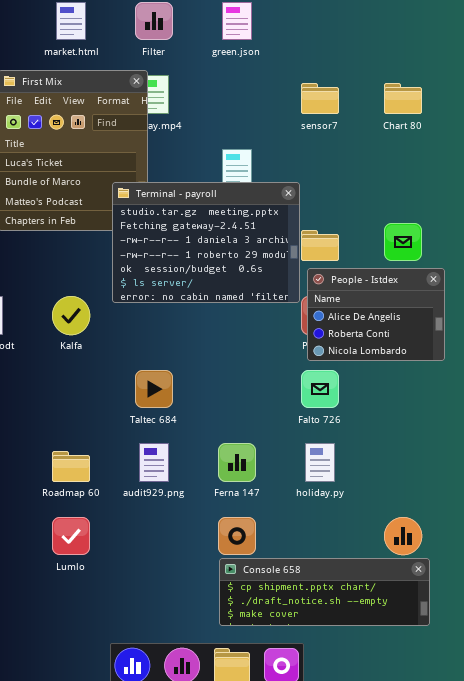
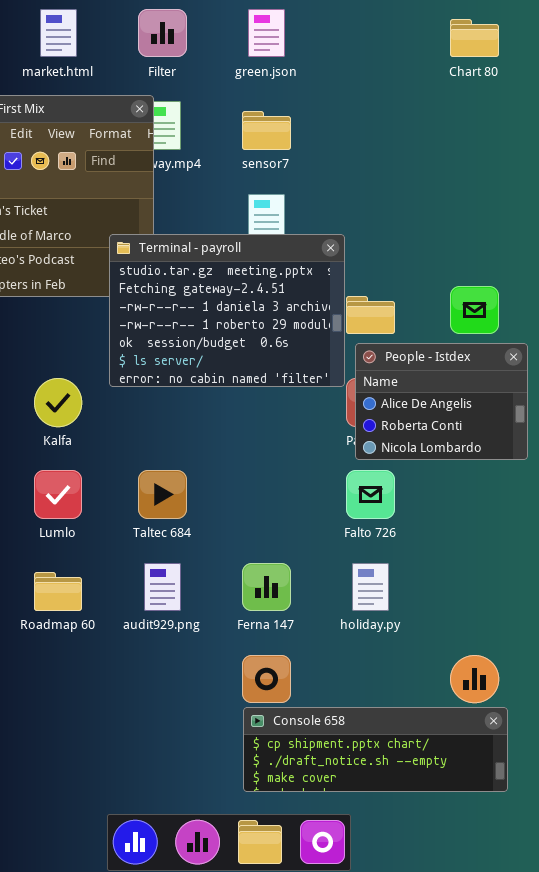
sensor7: [301,83,339,114] -> [242,111,291,150], moved
Chart 80: [384,83,422,114] -> [450,19,499,57], moved
Lumlo: [52,517,90,555] -> [34,470,82,519], moved

